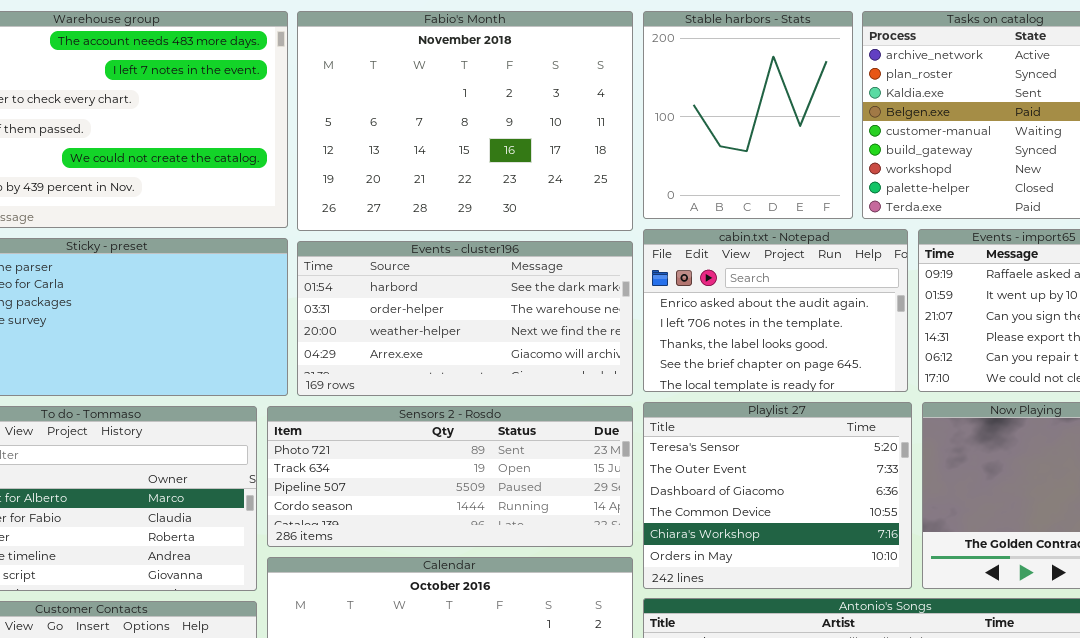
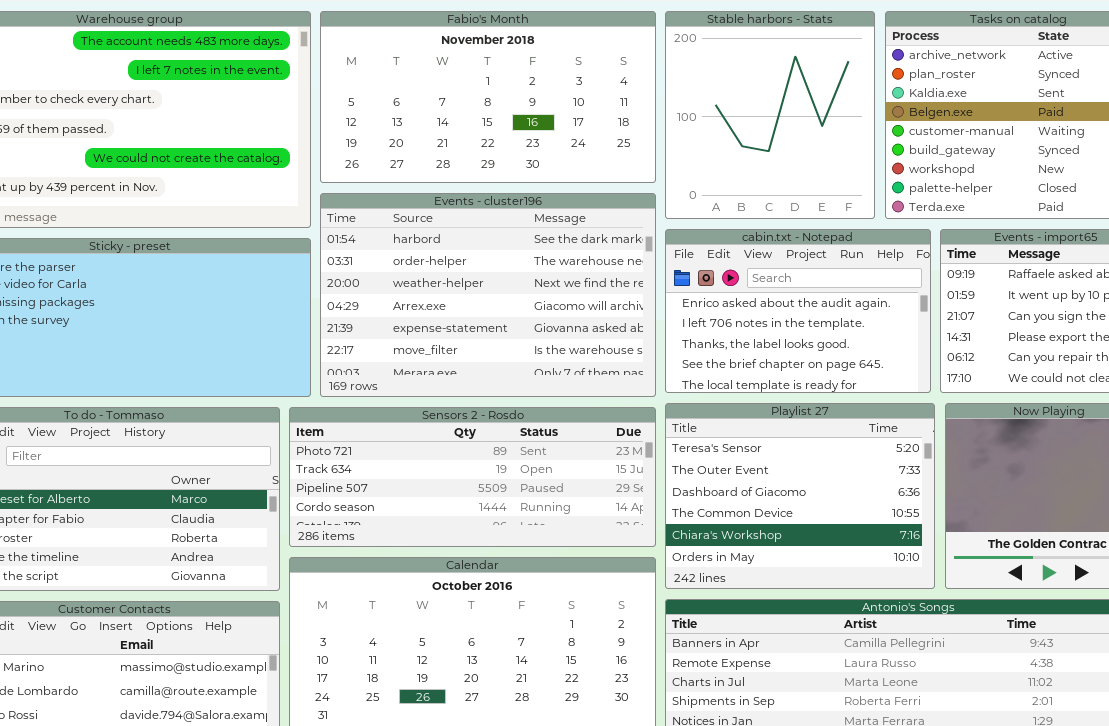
Fabio's Month: [297,11,633,231] -> [320,11,656,183], resized
Events - cluster196: [297,241,633,396] -> [320,193,656,397], resized

